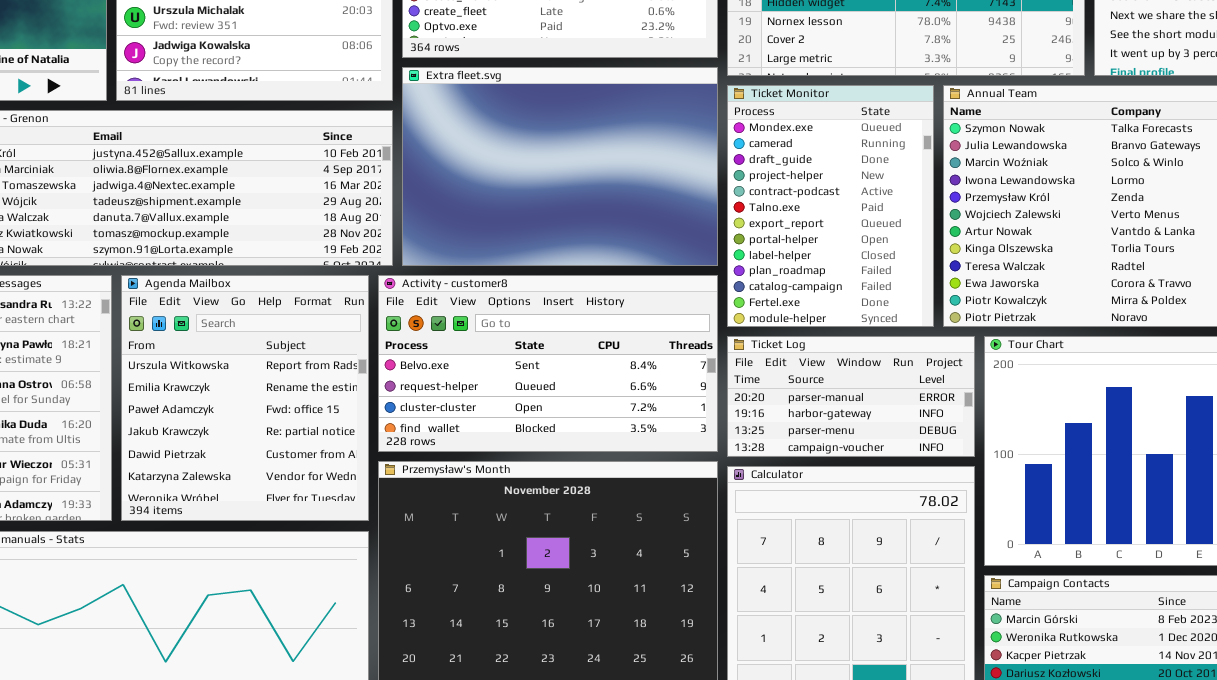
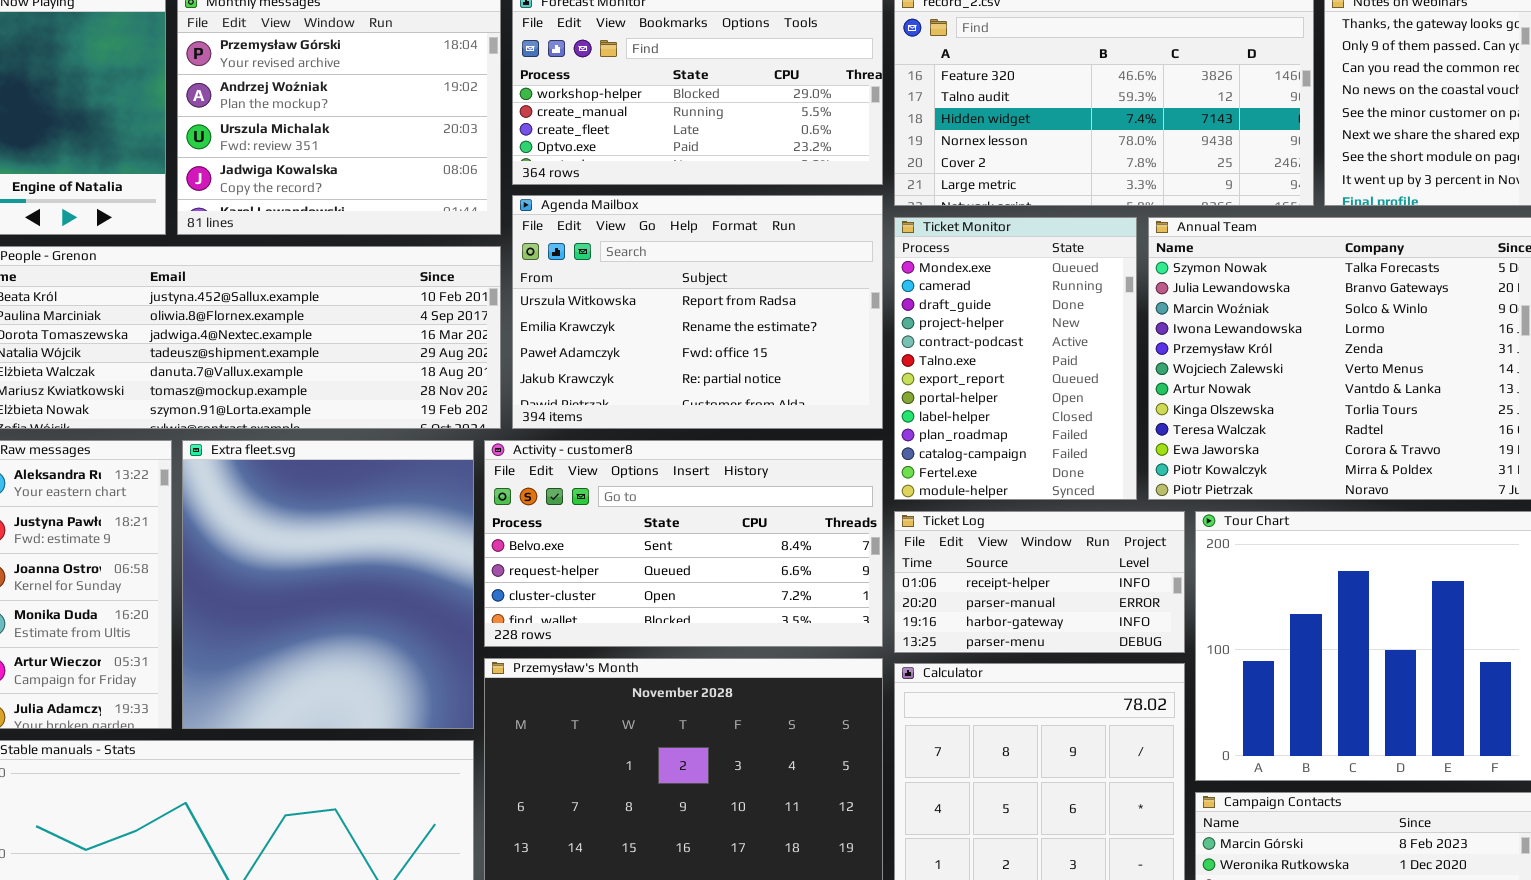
Extra fleet.svg: [402,67,718,266] -> [182,440,474,729], moved, resized
Agenda Mailbox: [121,275,369,521] -> [512,195,883,429], moved, resized
Ticket Log: [727,336,975,457] -> [894,511,1185,653], scrolled up 1 row

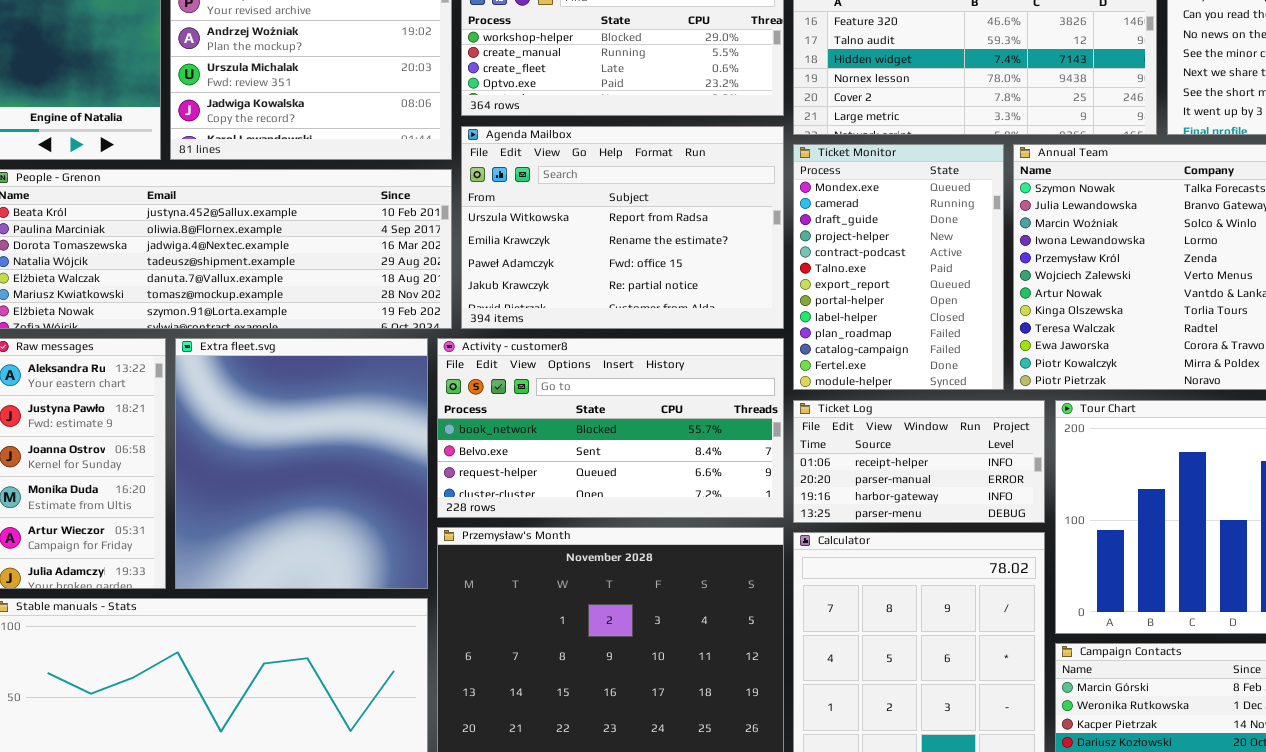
Activity - customer8: [484,440,883,647] -> [437,338,784,518], scrolled up 1 row

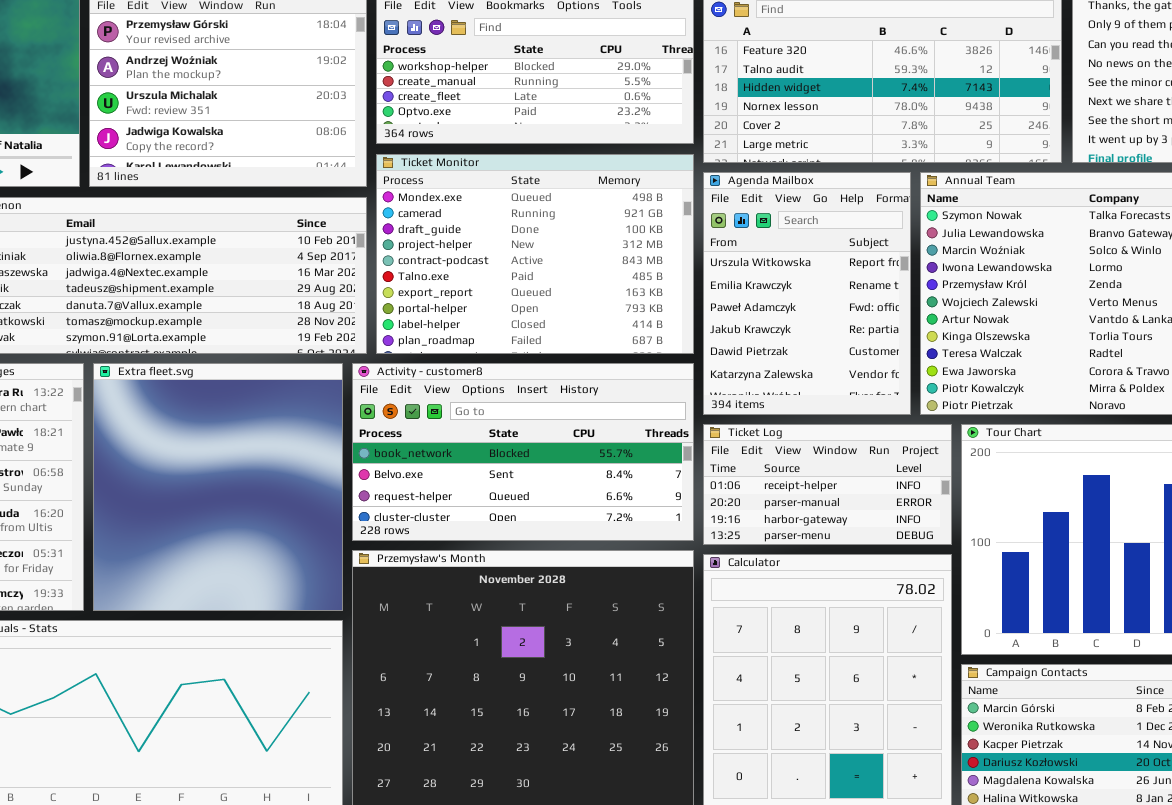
Agenda Mailbox: [461,126,784,329] -> [703,172,911,415], moved, resized
Ticket Monitor: [793,144,1004,390] -> [376,154,694,354], moved, resized

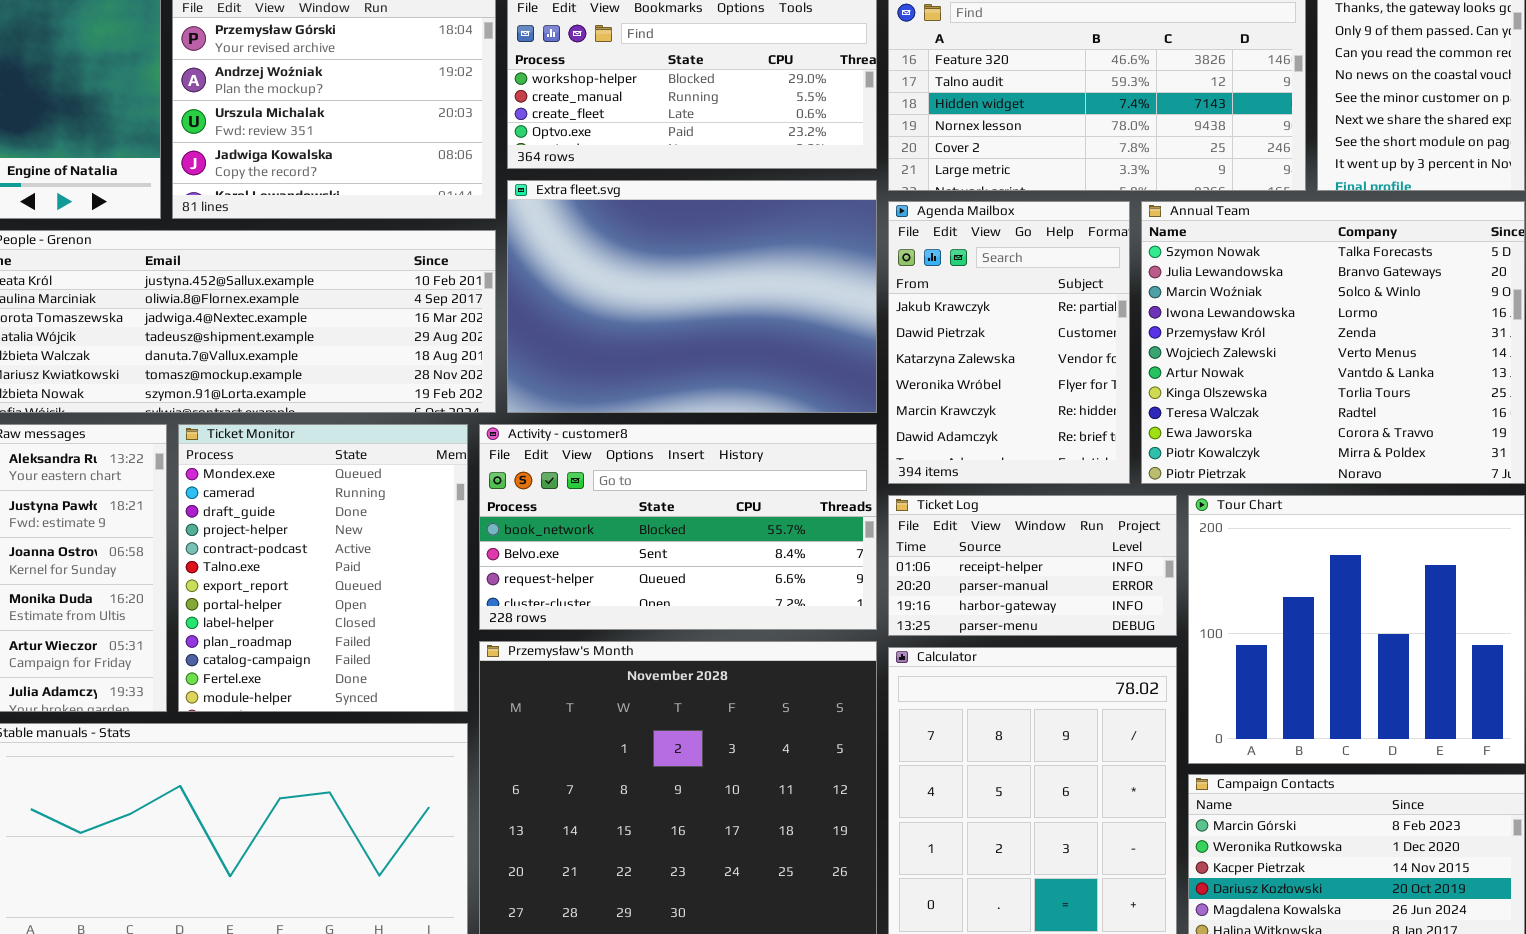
Ticket Monitor: [376,154,694,354] -> [178,424,468,712], moved, resized
Agenda Mailbox: [703,172,911,415] -> [888,201,1130,484], scrolled down 3 rows
Extra fleet.svg: [93,363,343,611] -> [507,180,877,413], moved, resized

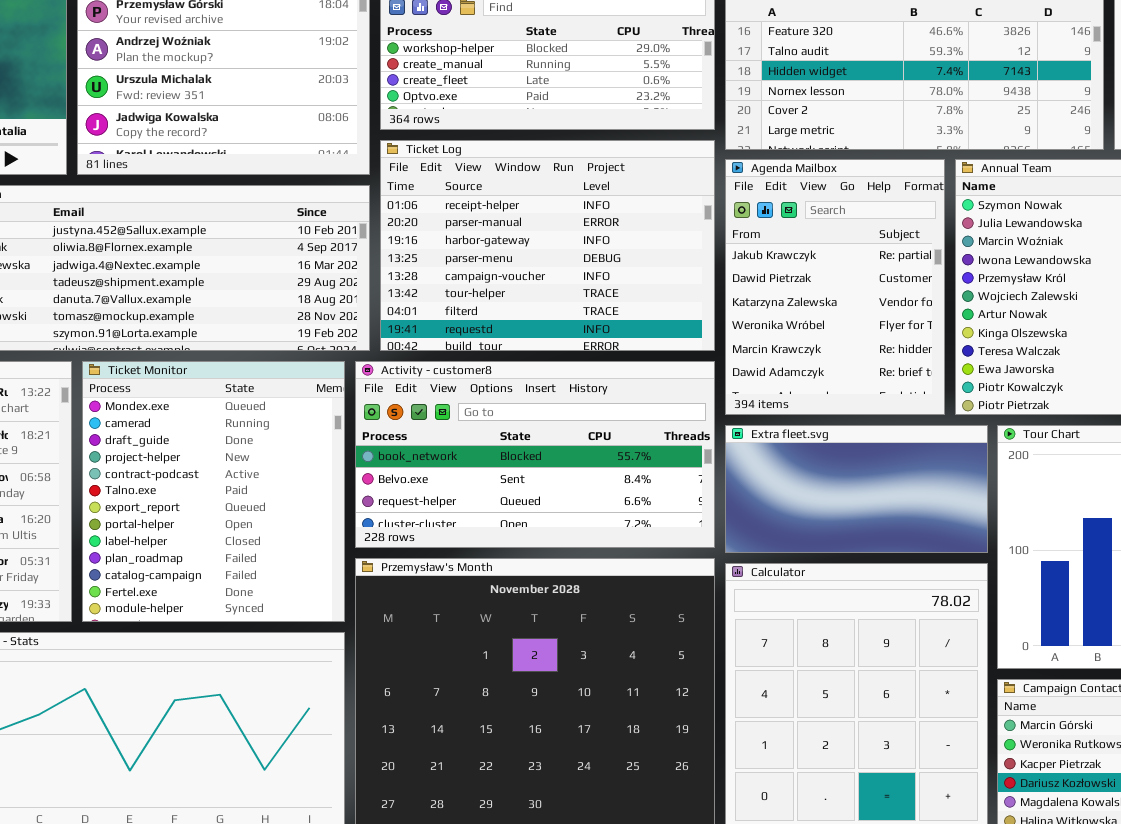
Extra fleet.svg: [507,180,877,413] -> [725,425,988,553], moved, resized
Ticket Log: [888,495,1177,636] -> [380,140,715,351], moved, resized

